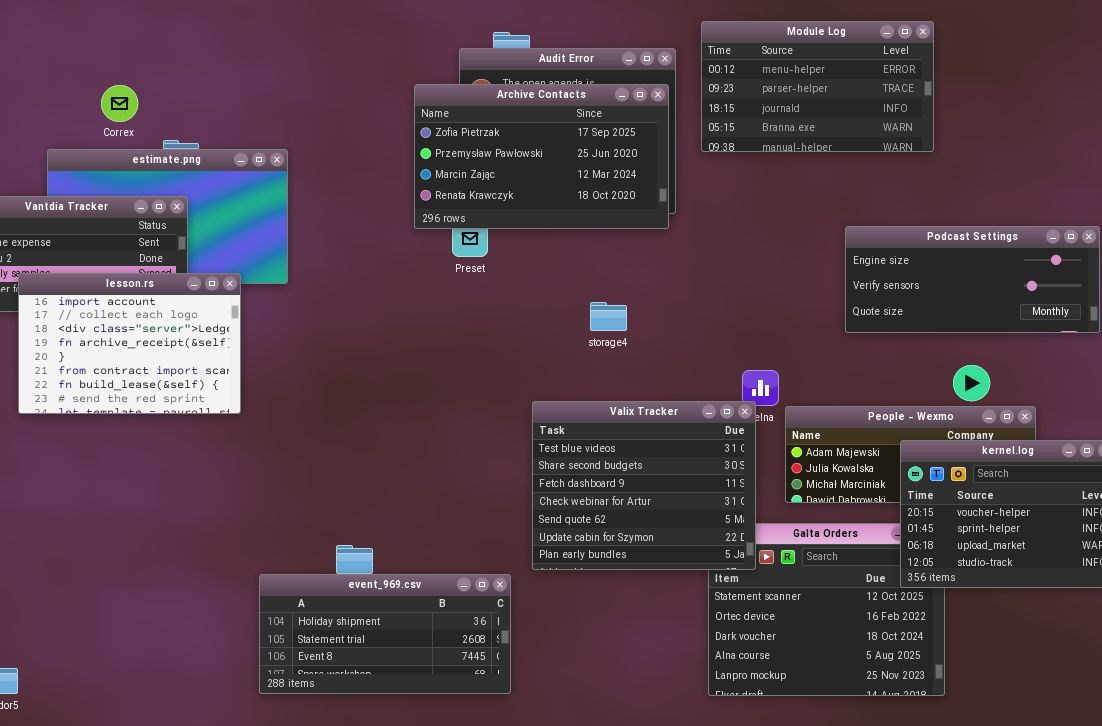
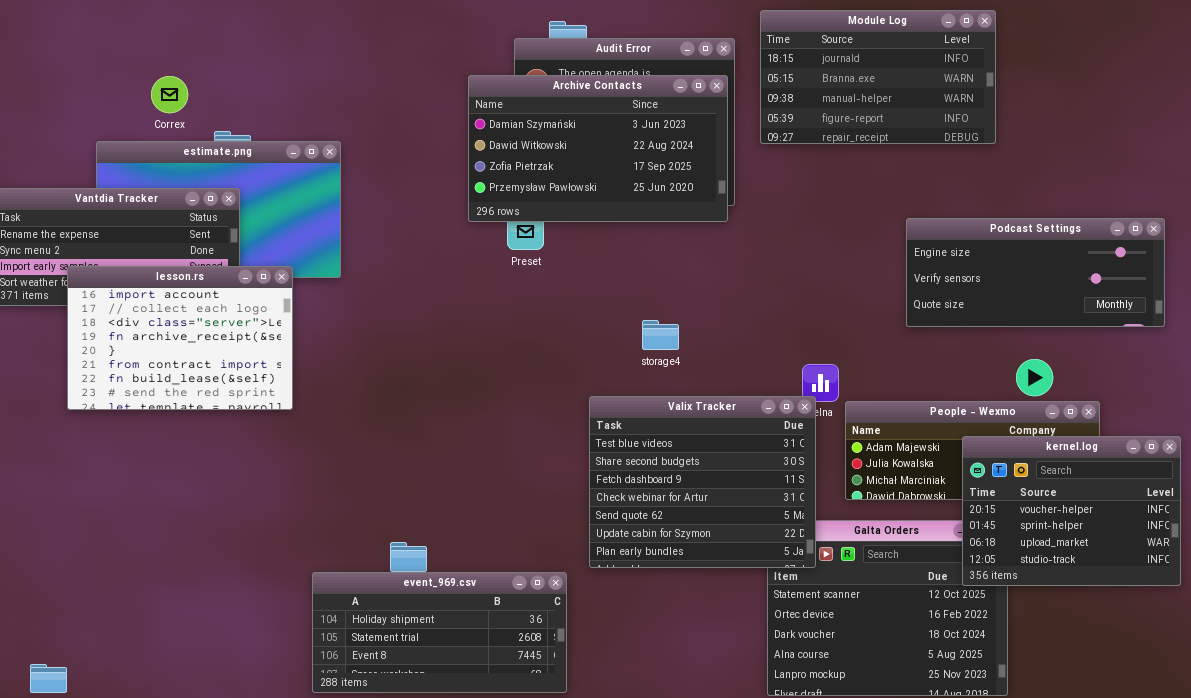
Module Log: [701,21,934,152] -> [760,10,996,144], scrolled down 2 rows
Archive Contacts: [414,84,669,229] -> [468,75,728,222], scrolled up 2 rows
storage4: [590,302,627,331] -> [642,320,679,350], moved

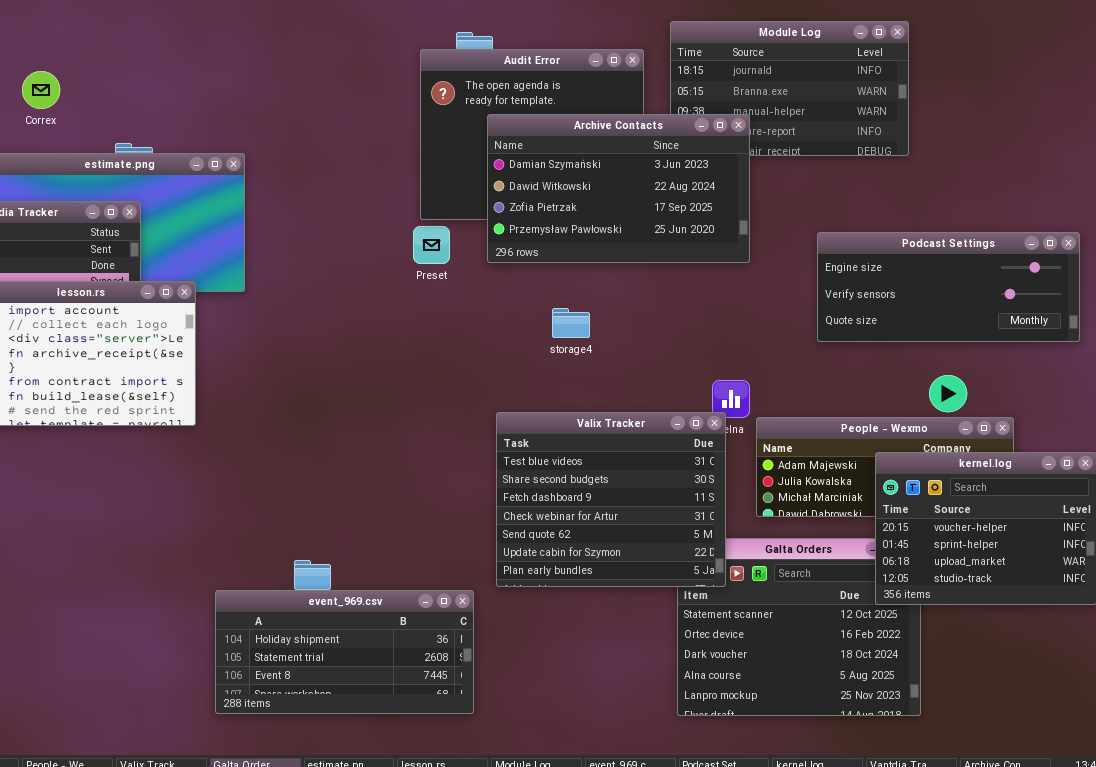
Archive Contacts: [468,75,728,222] -> [487,114,750,263], moved
Correx: [151,76,188,113] -> [22,71,60,109], moved
storage4: [642,320,679,350] -> [552,308,590,338], moved

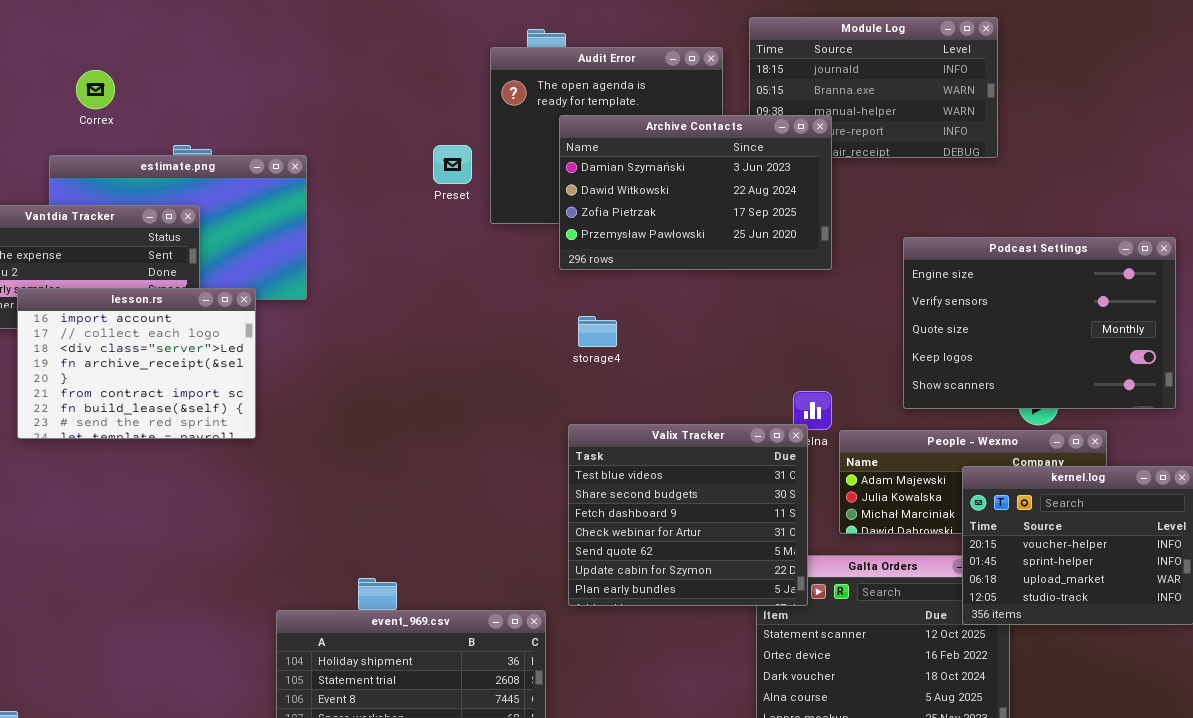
Preset: [413,226,450,264] -> [433,145,472,184], moved
Podcast Settings: [817,232,1080,342] -> [903,237,1176,409], resized
storage4: [552,308,590,338] -> [578,316,617,347], moved

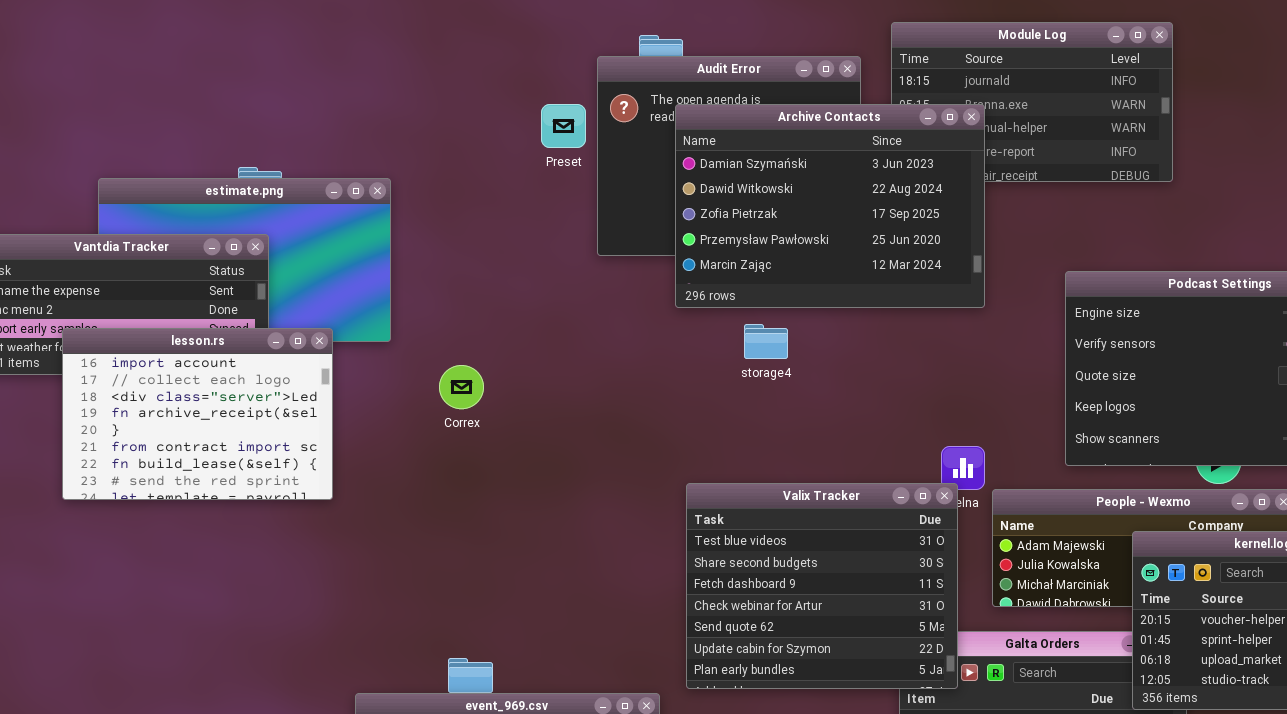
Correx: [76,70,115,109] -> [439,365,484,409], moved
Archive Contacts: [559,115,832,270] -> [675,104,985,308], resized
Preset: [433,145,472,184] -> [541,104,586,148], moved
storage4: [578,316,617,347] -> [744,324,788,359], moved

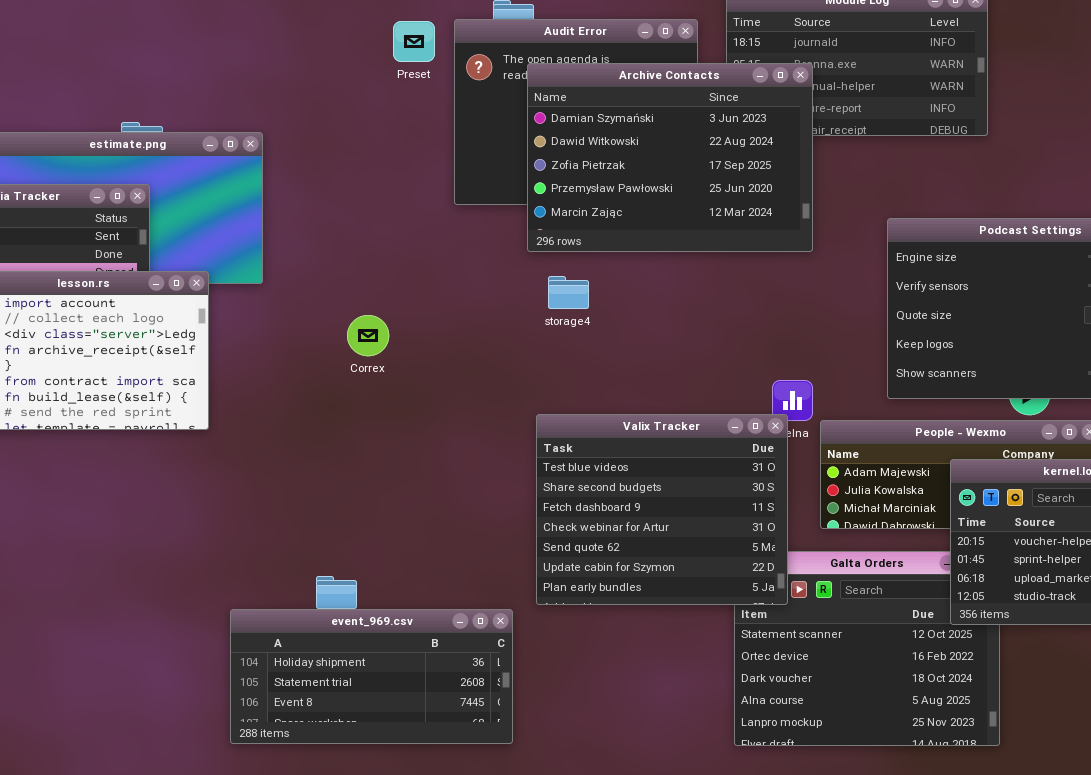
Preset: [541,104,586,148] -> [393,21,435,62], moved
storage4: [744,324,788,359] -> [548,276,589,309], moved
Correx: [439,365,484,409] -> [347,315,389,356], moved

